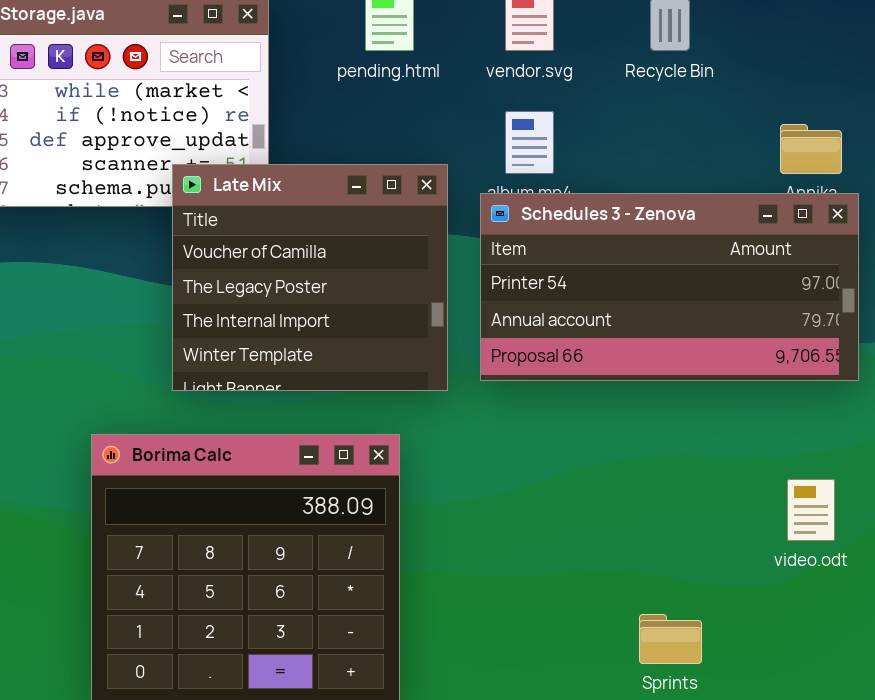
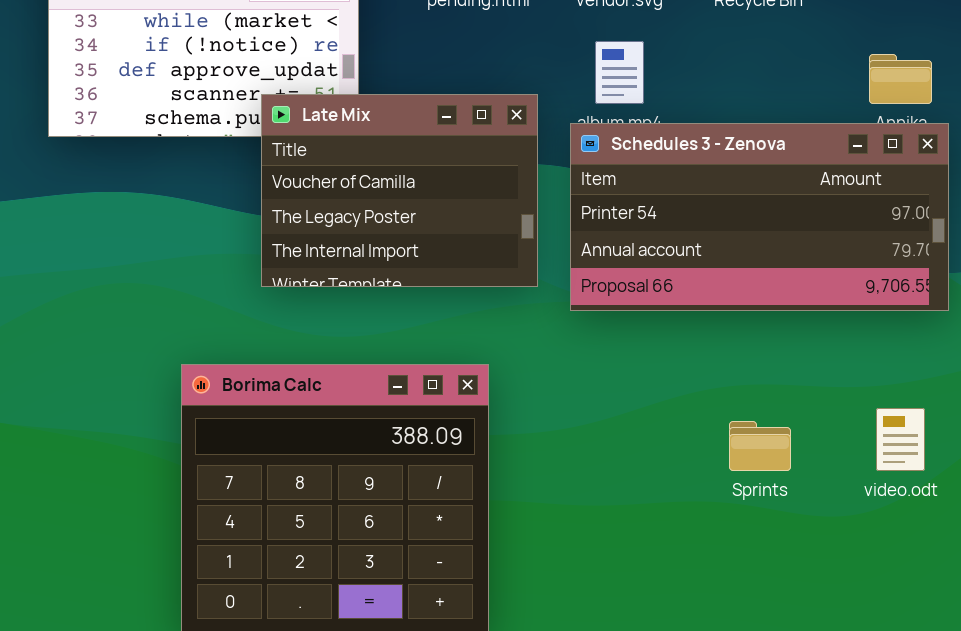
Late Mix: [172,164,448,391] -> [261,94,538,287], resized
Sprints: [639,614,702,664] -> [729,421,791,471], moved

